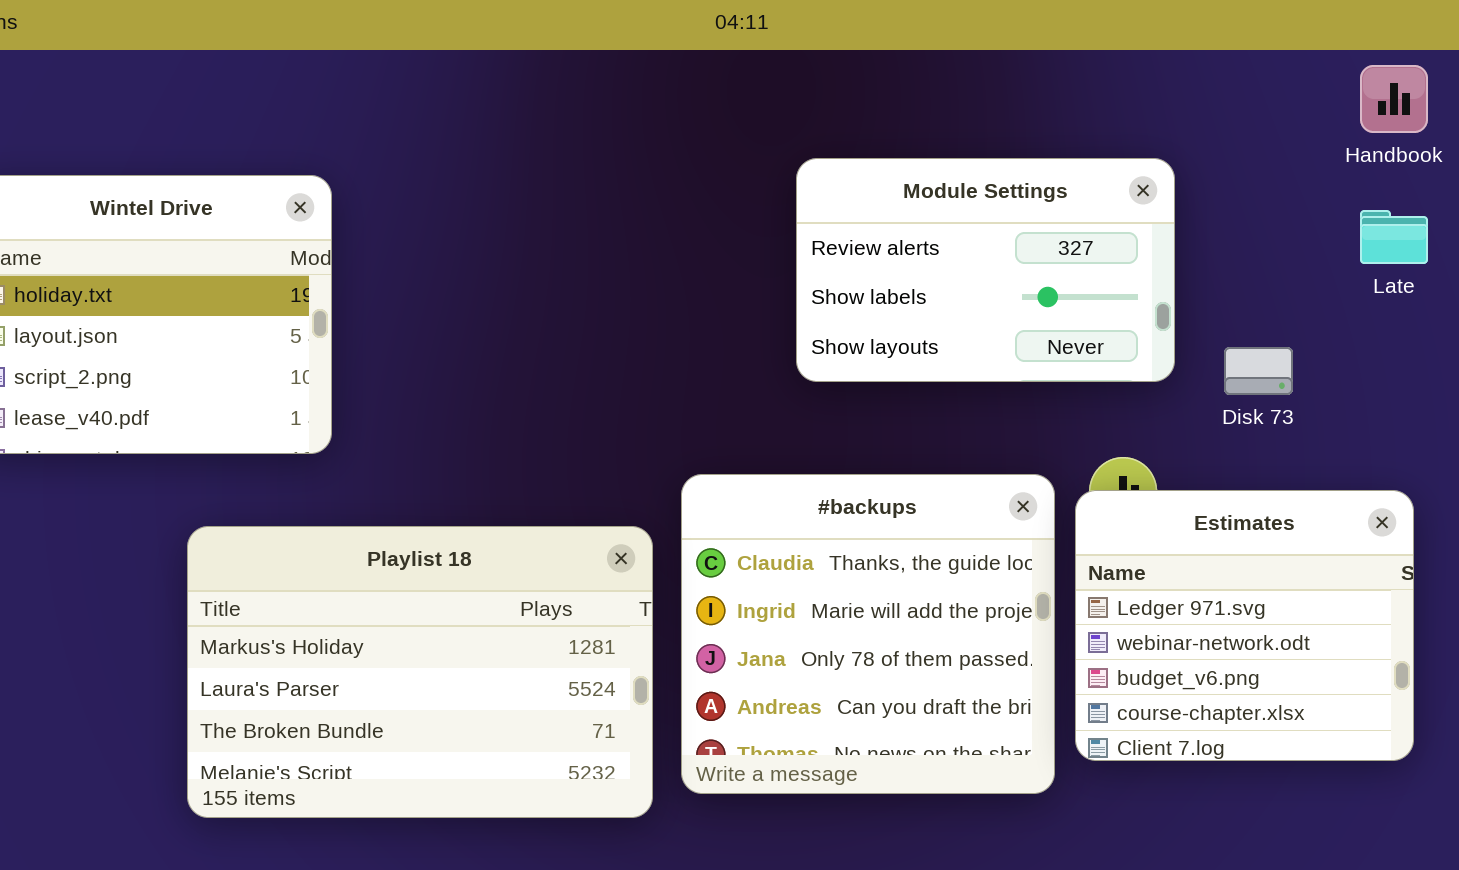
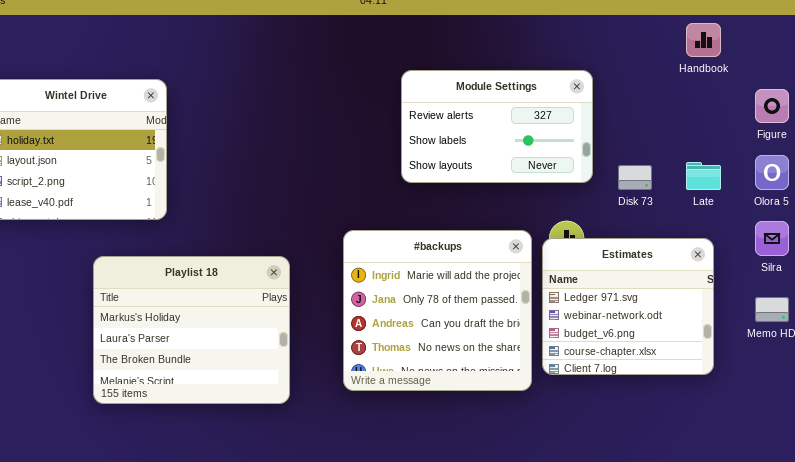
Late: [1360,210,1428,264] -> [686,162,721,190], moved
#backups: [681,474,1055,794] -> [343,230,532,391], scrolled down 1 row
Playlist 18: [187,526,653,818] -> [93,256,290,404], resized

